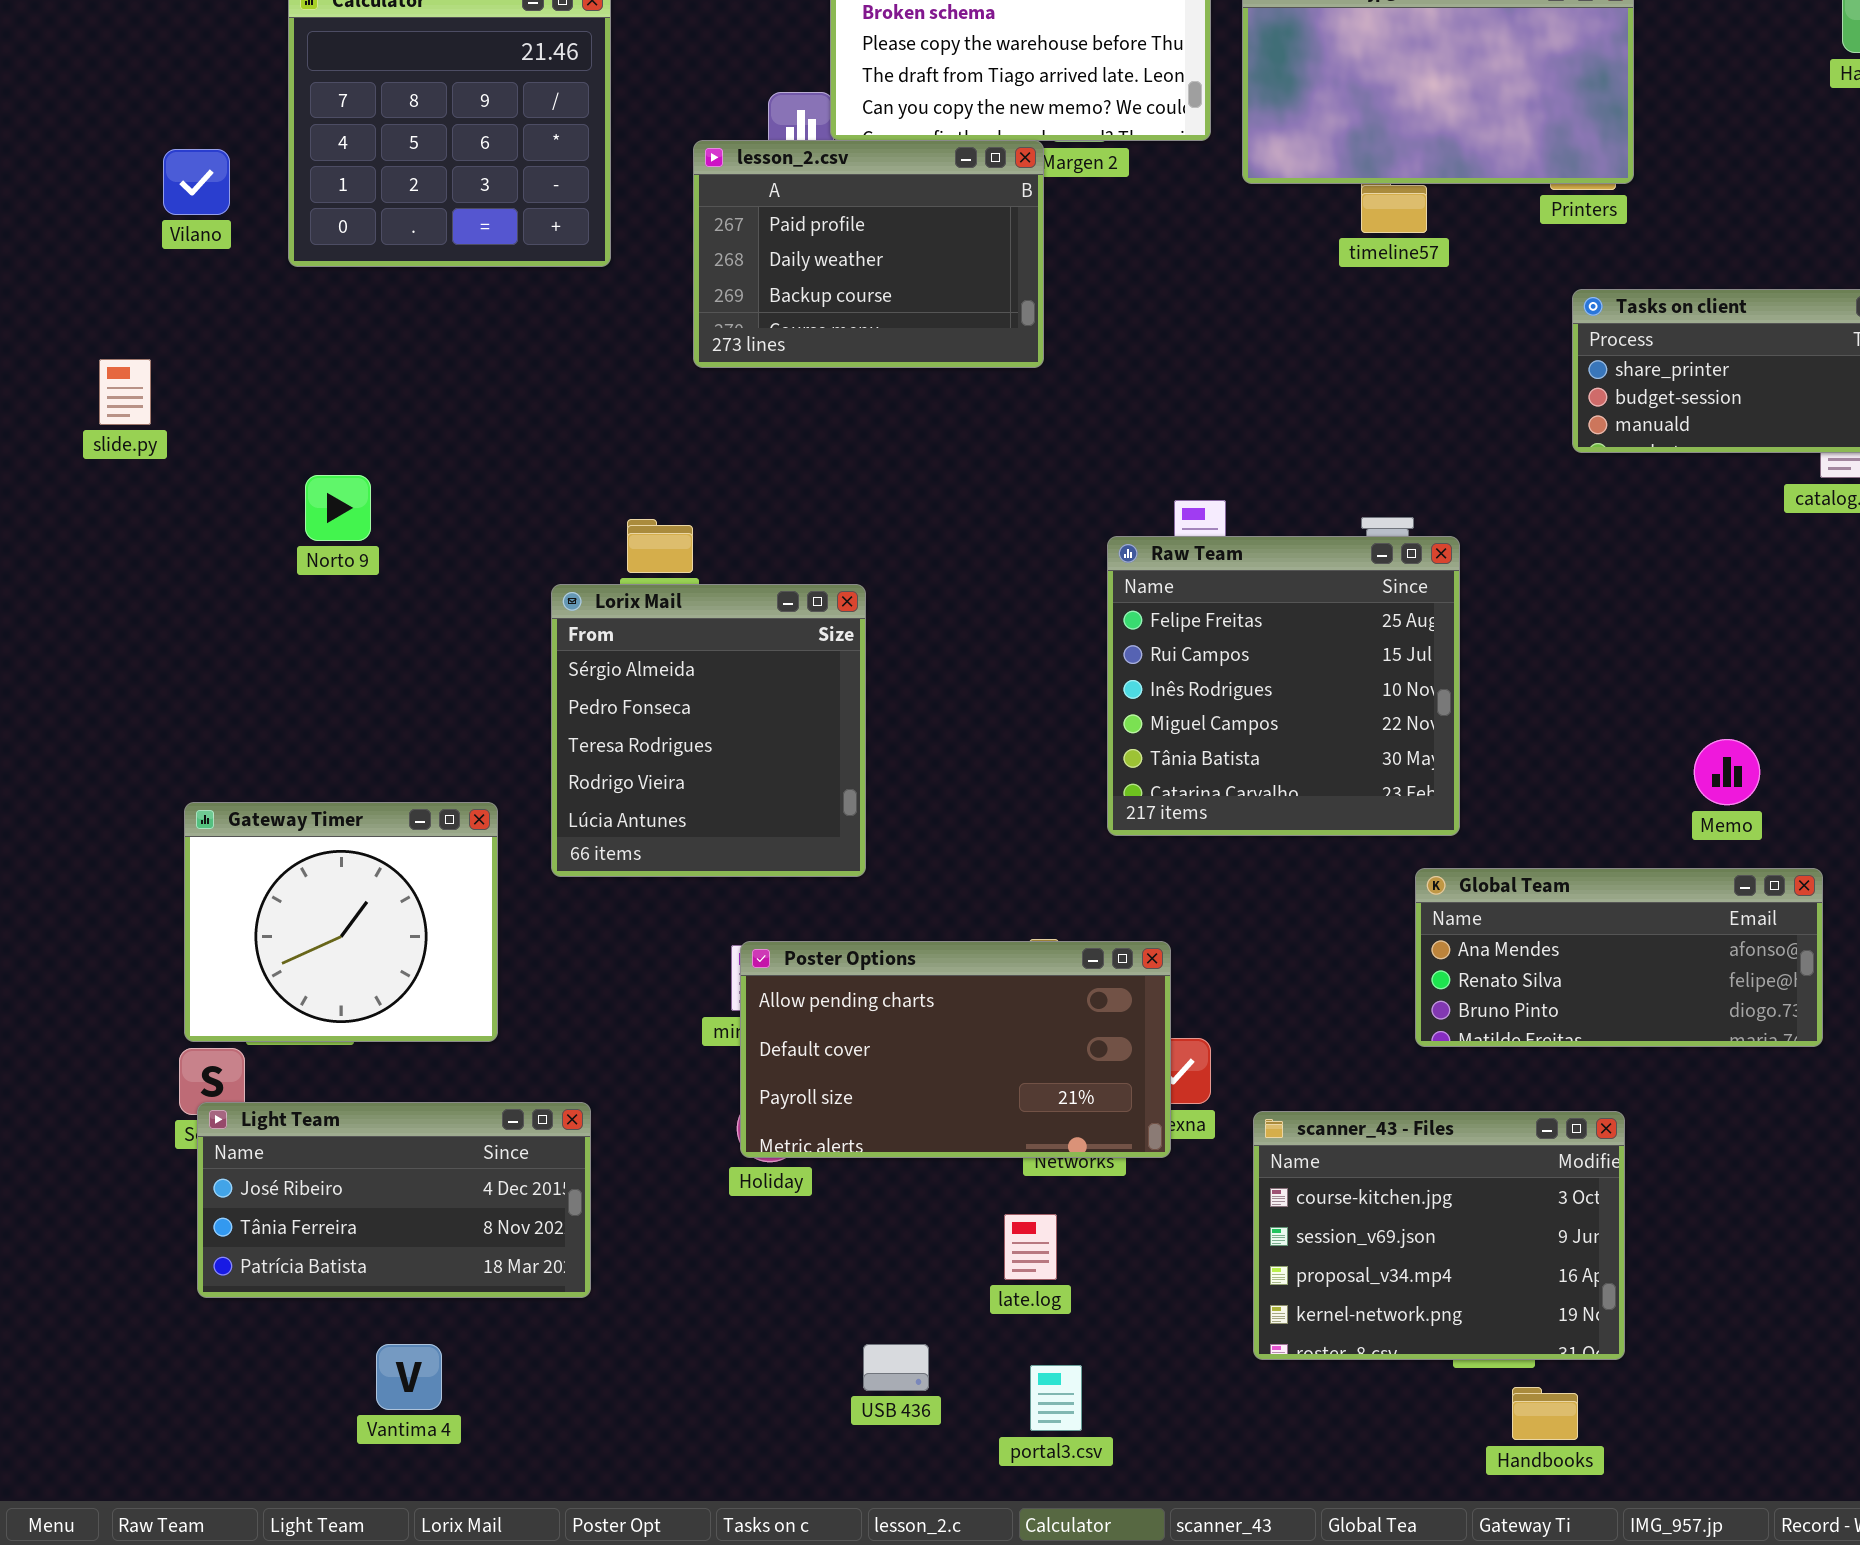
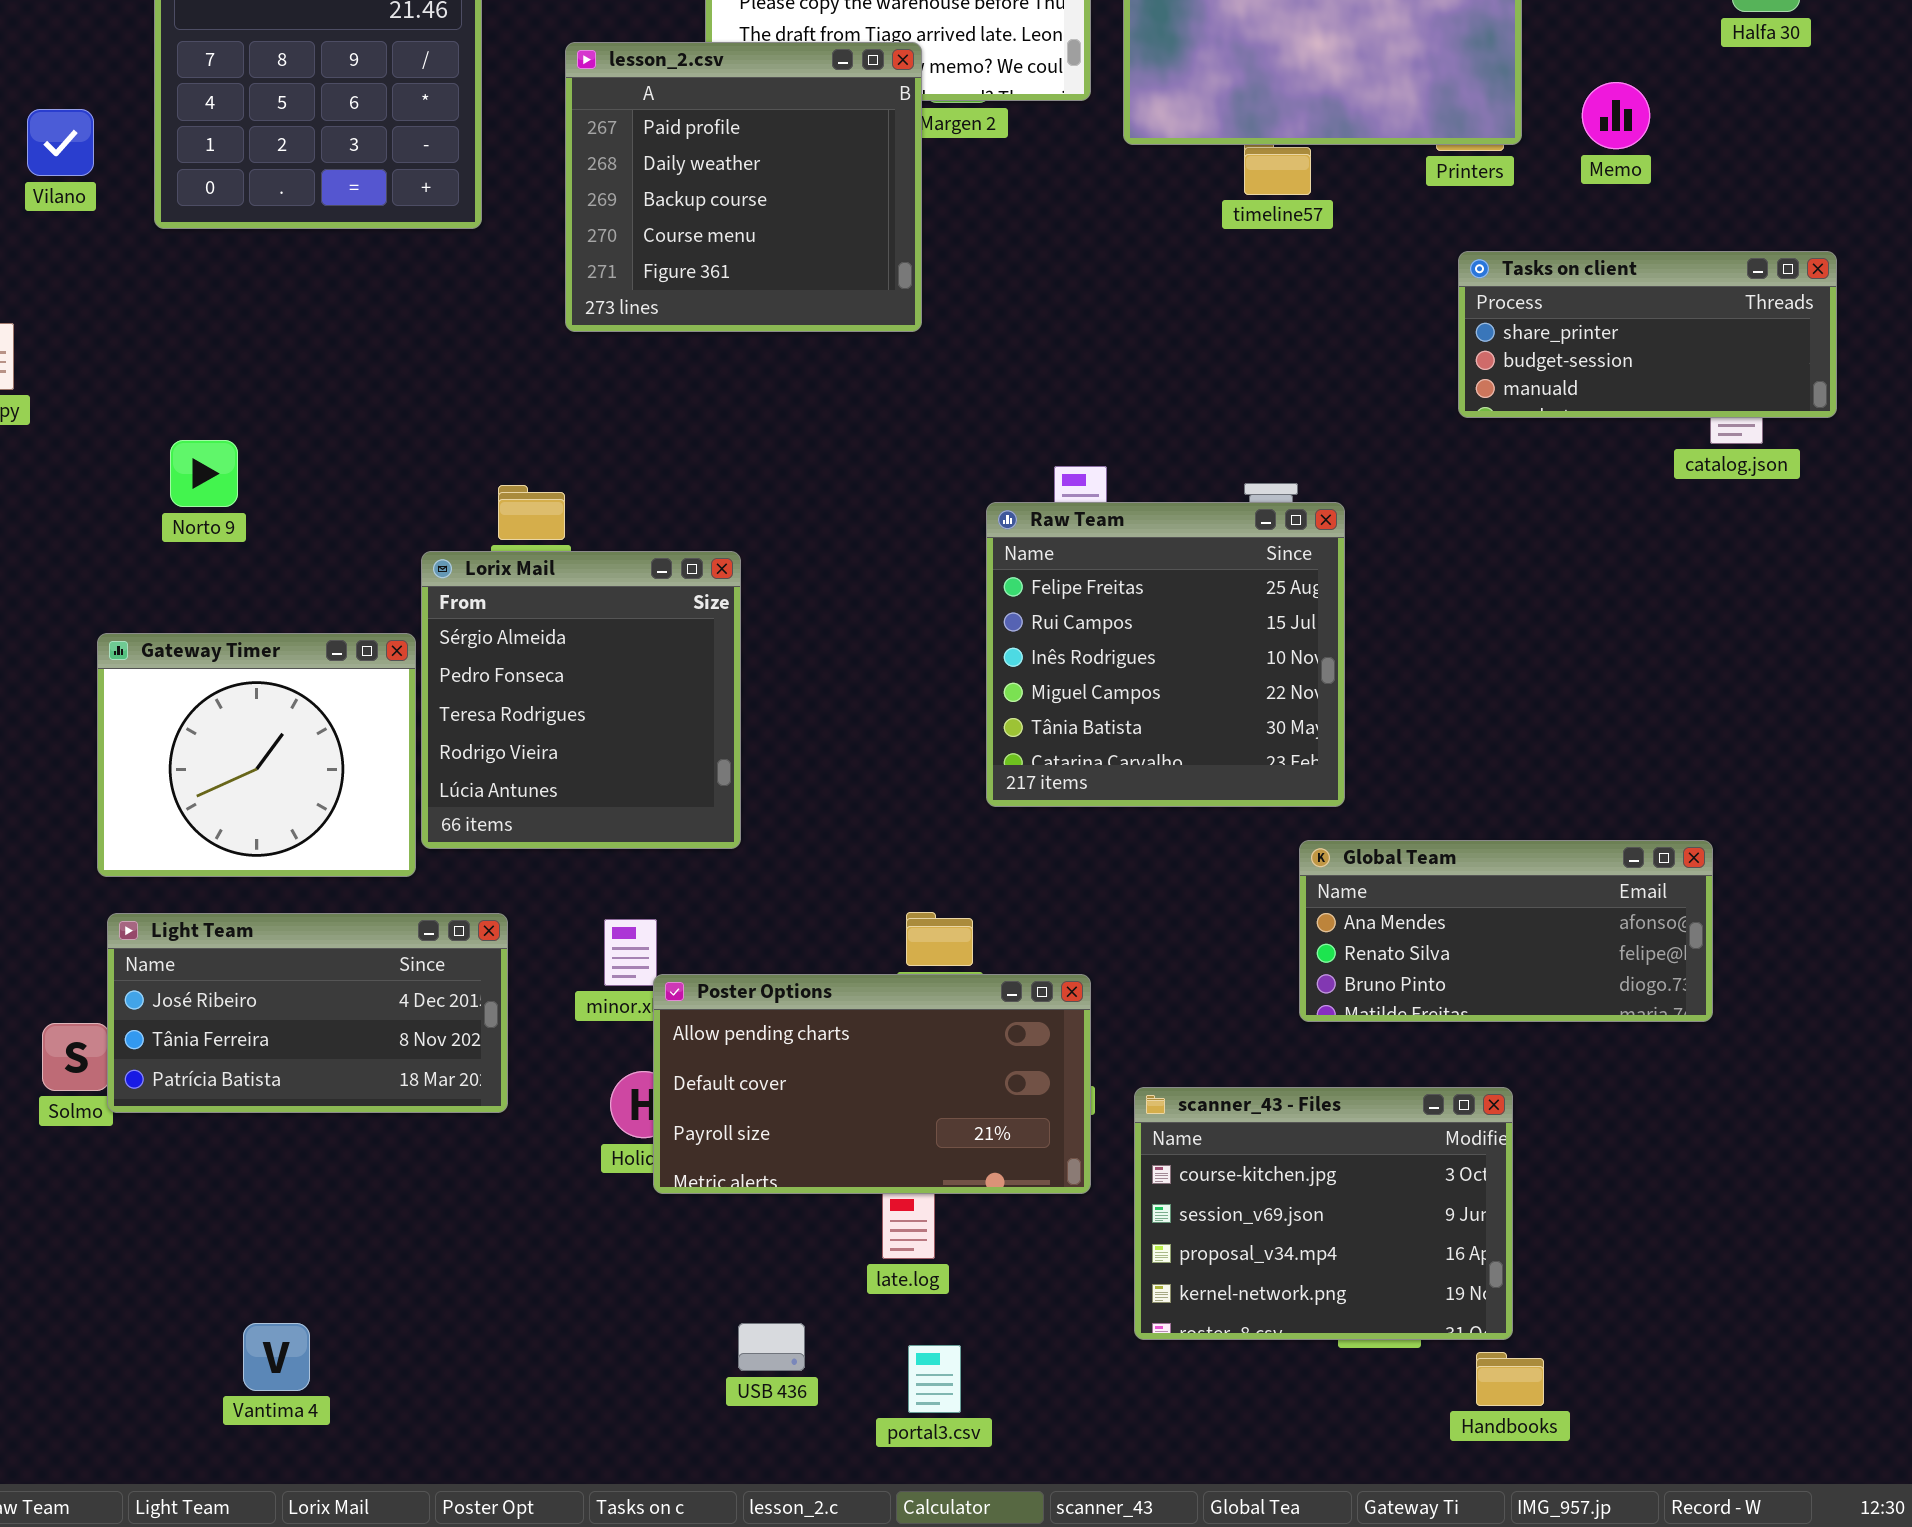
lesson_2.csv: [693,140,1044,368] -> [565,42,922,332], resized
Memo: [1694,739,1760,805] -> [1582,82,1650,149], moved
Gateway Timer: [184,802,498,1042] -> [97,633,416,877], moved
Poster Options: [740,941,1171,1158] -> [653,974,1091,1194], moved
Light Team: [197,1102,591,1298] -> [107,913,508,1113], moved
Handbooks: [1512,1387,1578,1440] -> [1476,1352,1544,1406], moved

